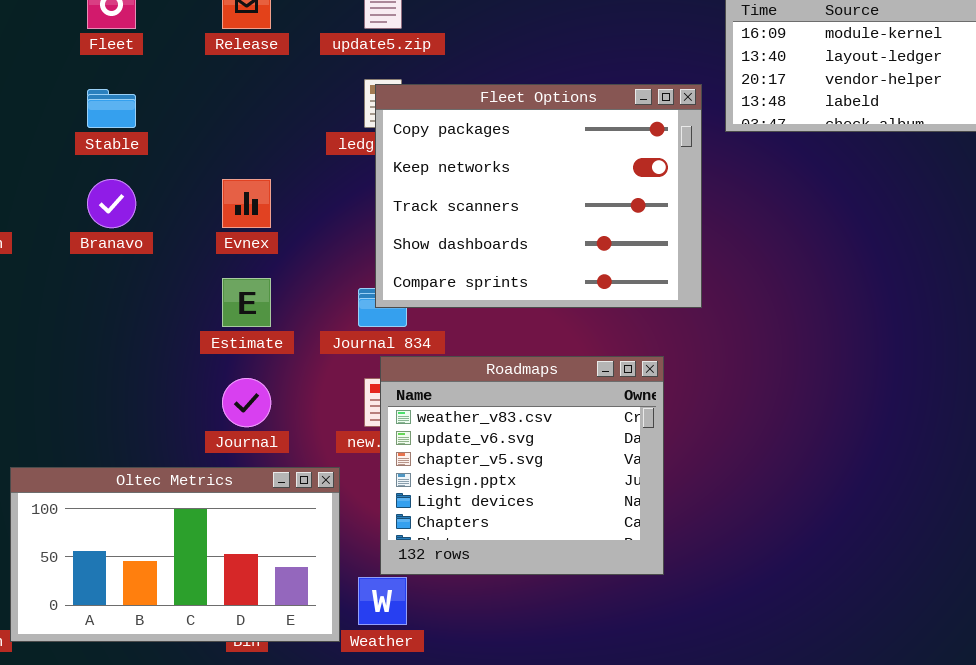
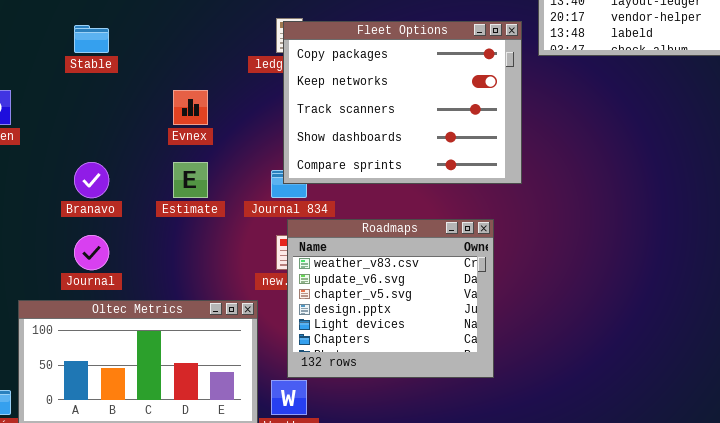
Branavo: [87,179,136,228] -> [74,162,109,198], moved
Journal: [222,378,271,427] -> [74,235,109,270], moved

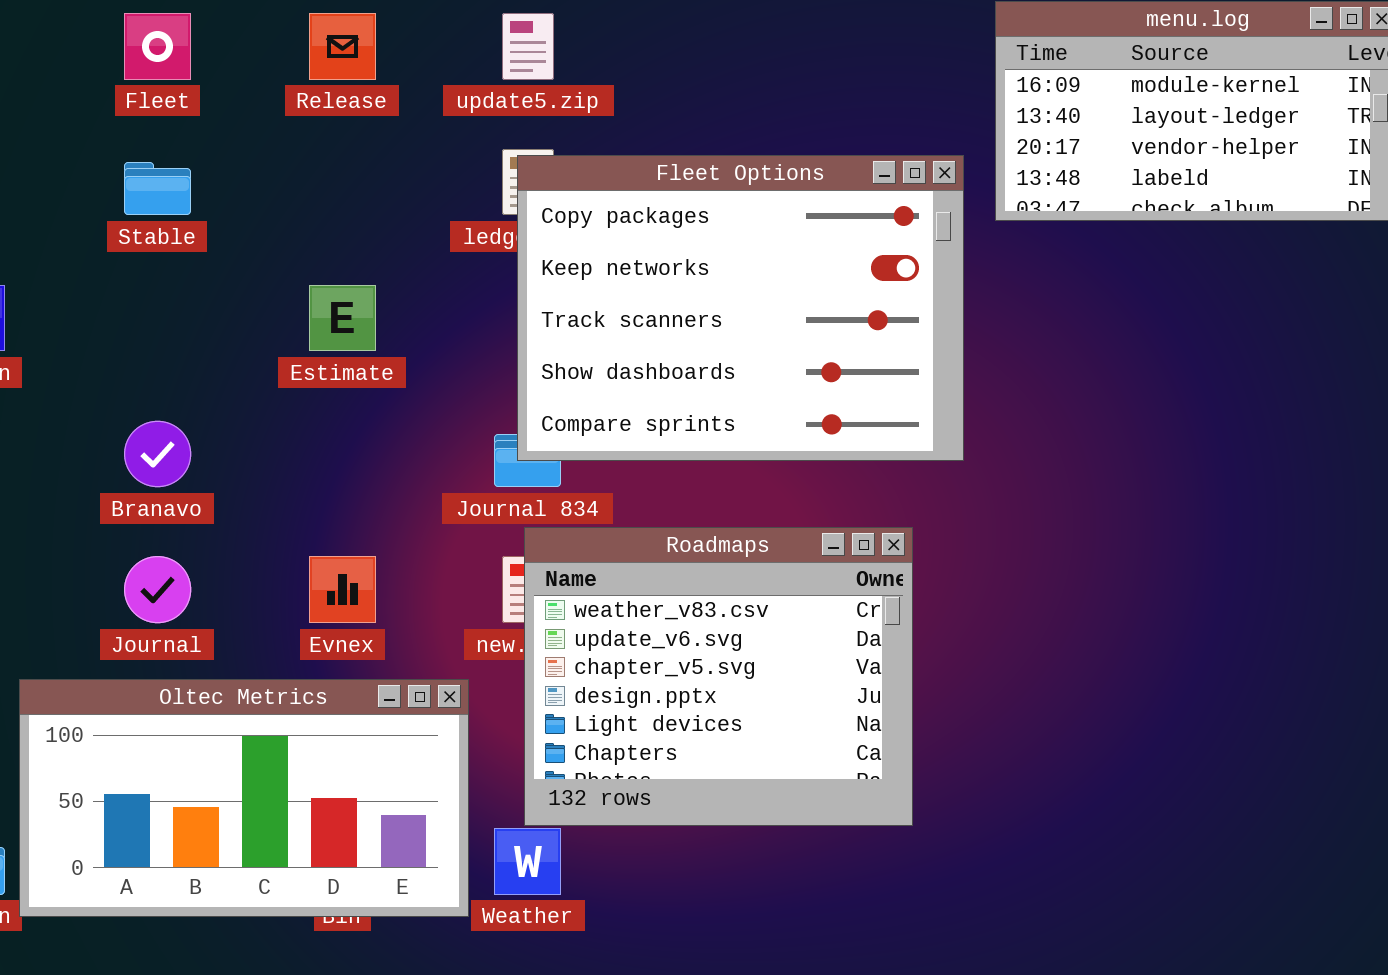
Evnex: [173,90,208,125] -> [309,556,376,623], moved
Estimate: [173,162,208,198] -> [309,285,376,351], moved

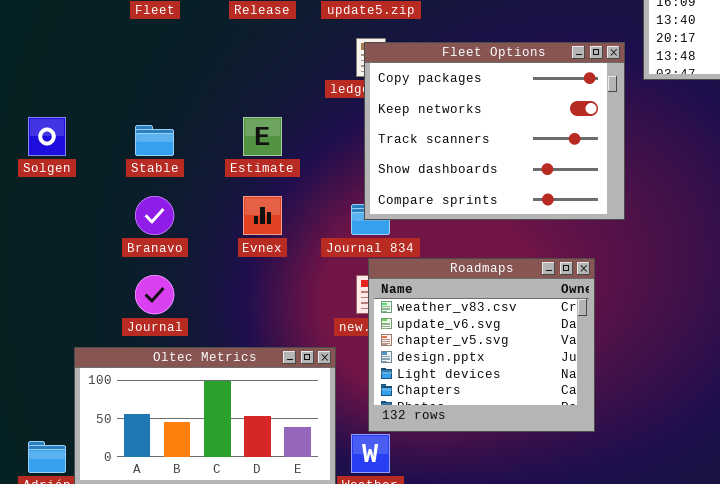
Stable: [124,162,191,215] -> [135,125,174,156], moved
Evnex: [309,556,376,623] -> [243,196,282,235], moved

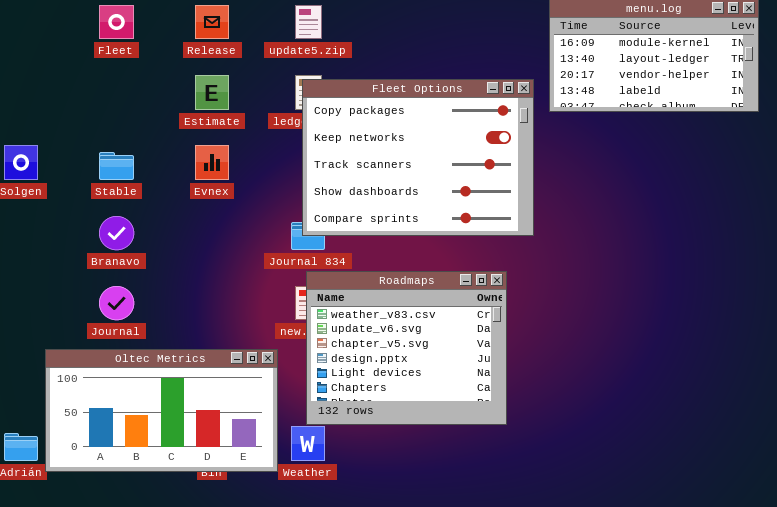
Estimate: [243,117,282,156] -> [195,75,229,110], moved
Evnex: [243,196,282,235] -> [195,145,229,180], moved

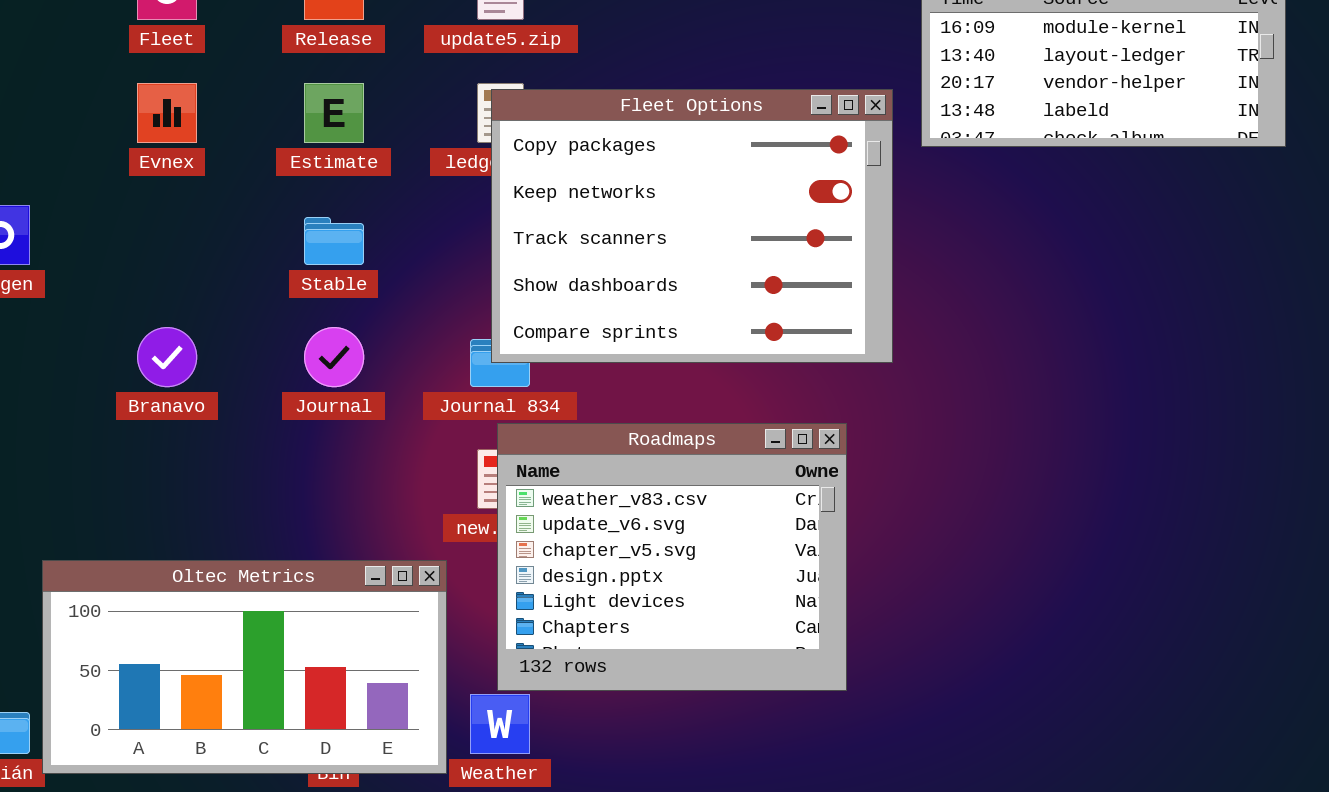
Evnex: [195,145,229,180] -> [137,83,197,143], moved
Stable: [99,152,134,180] -> [304,217,364,265], moved
Journal: [99,286,134,320] -> [304,327,364,387], moved

